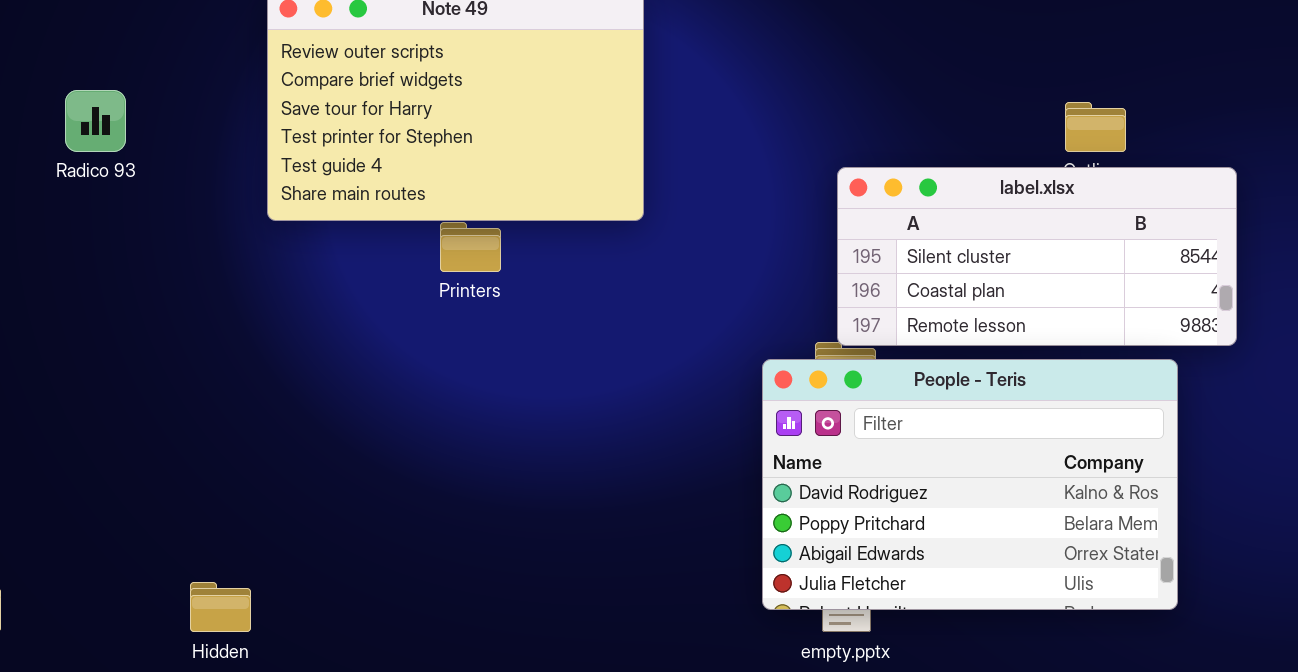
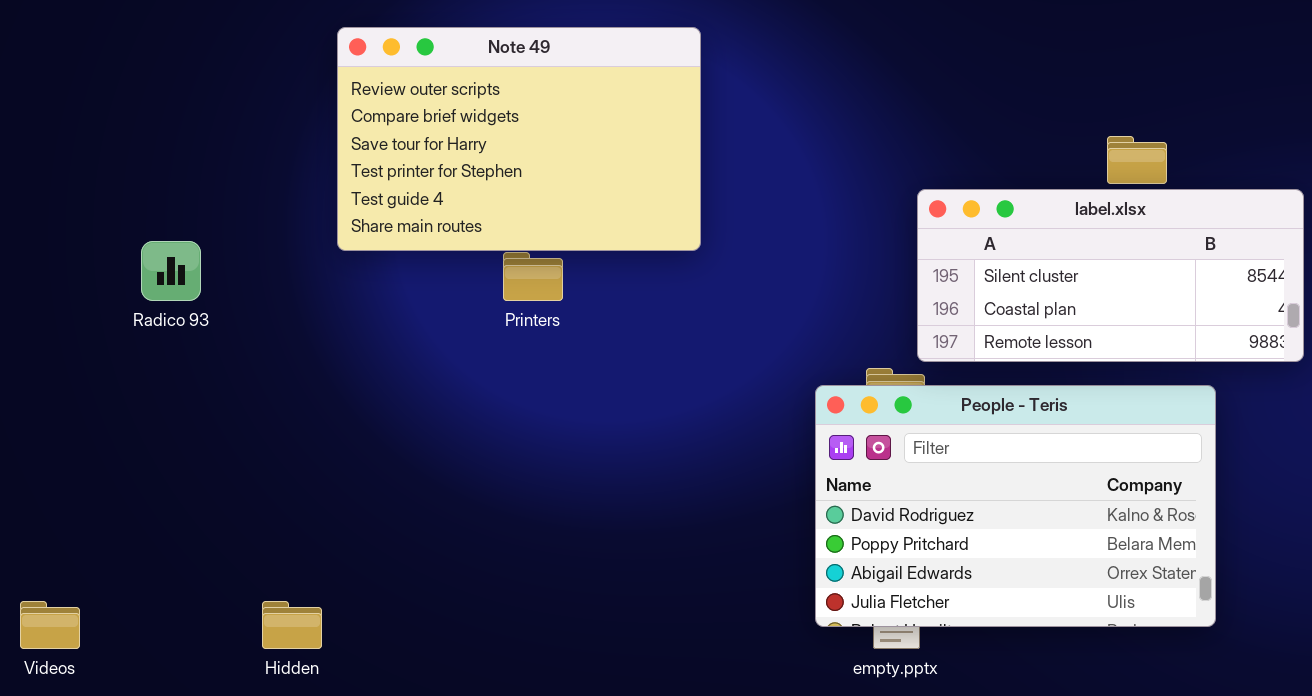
Radico 93: [65,90,126,152] -> [141,241,201,301], moved
label.xlsx: [837,167,1237,346] -> [917,189,1304,362], moved

